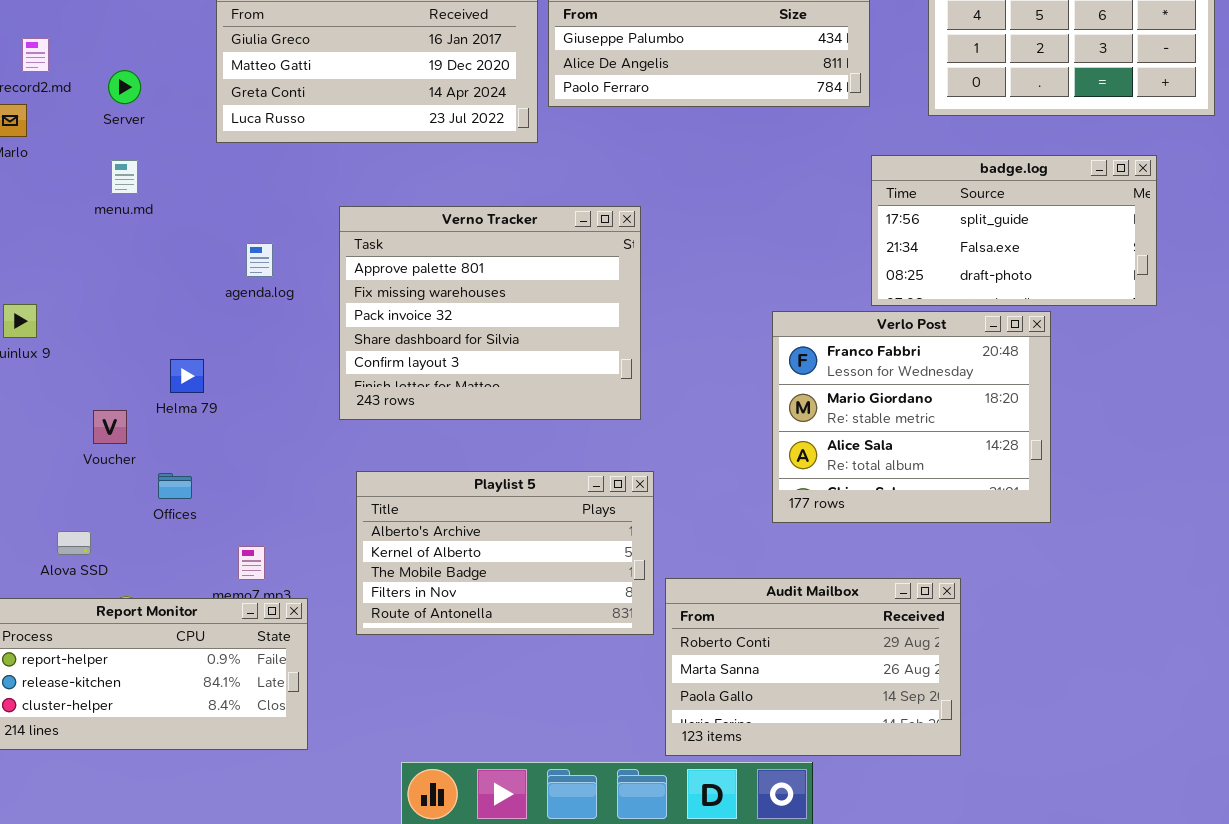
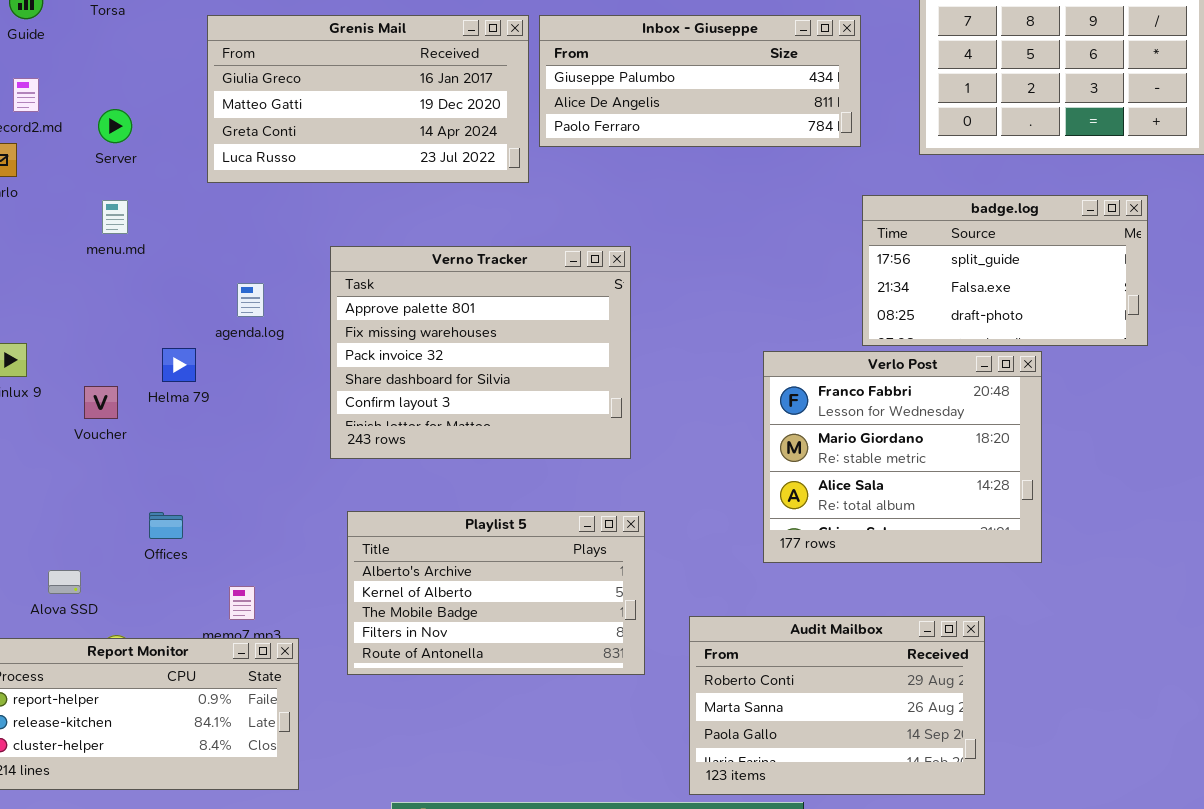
Helma 79: [170,359,204,393] -> [162,348,196,382], moved
Voucher: [93,410,127,444] -> [84,386,118,419], moved
Audit Mailbox: [665,578,961,756] -> [689,616,985,795], moved

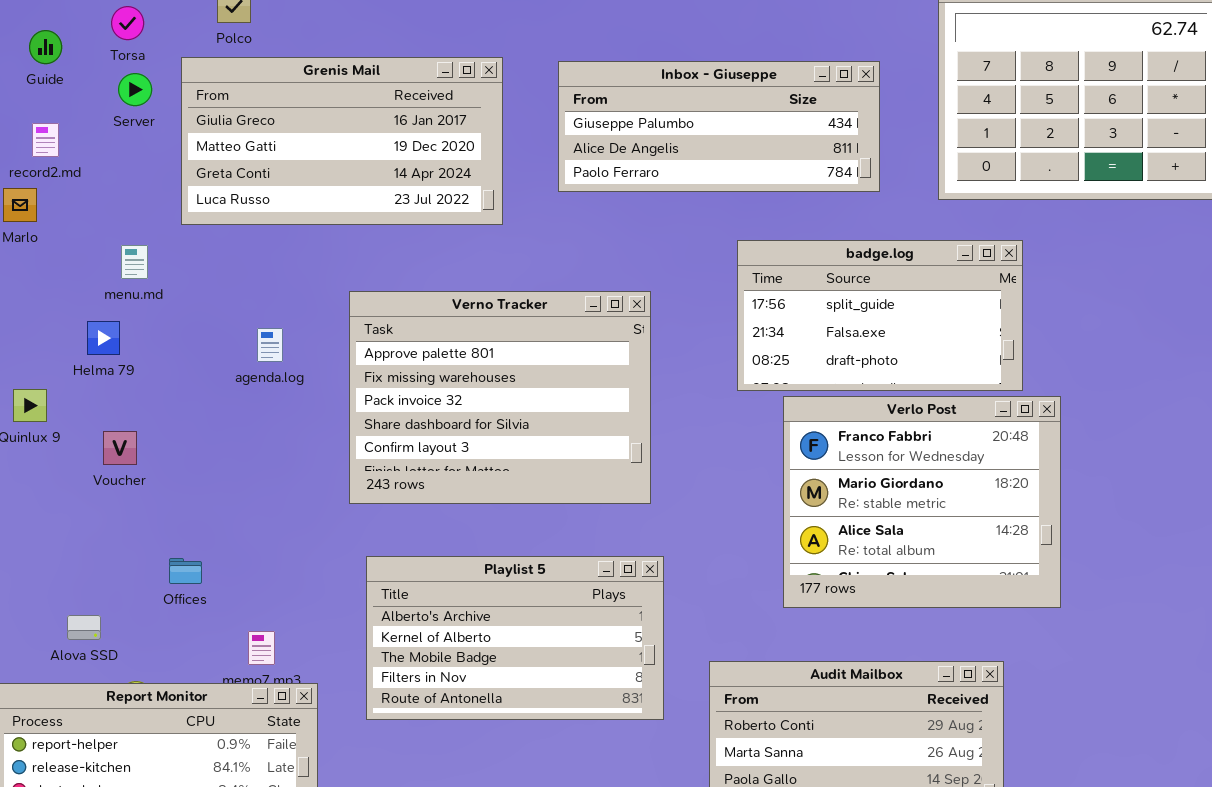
Grenis Mail: [207,15,529,183] -> [181,57,503,225], moved
Server: [98,109,132,143] -> [118,73,152,106], moved
badge.log: [862,195,1148,346] -> [737,240,1023,391], moved
Helma 79: [162,348,196,382] -> [87,321,120,355], moved

